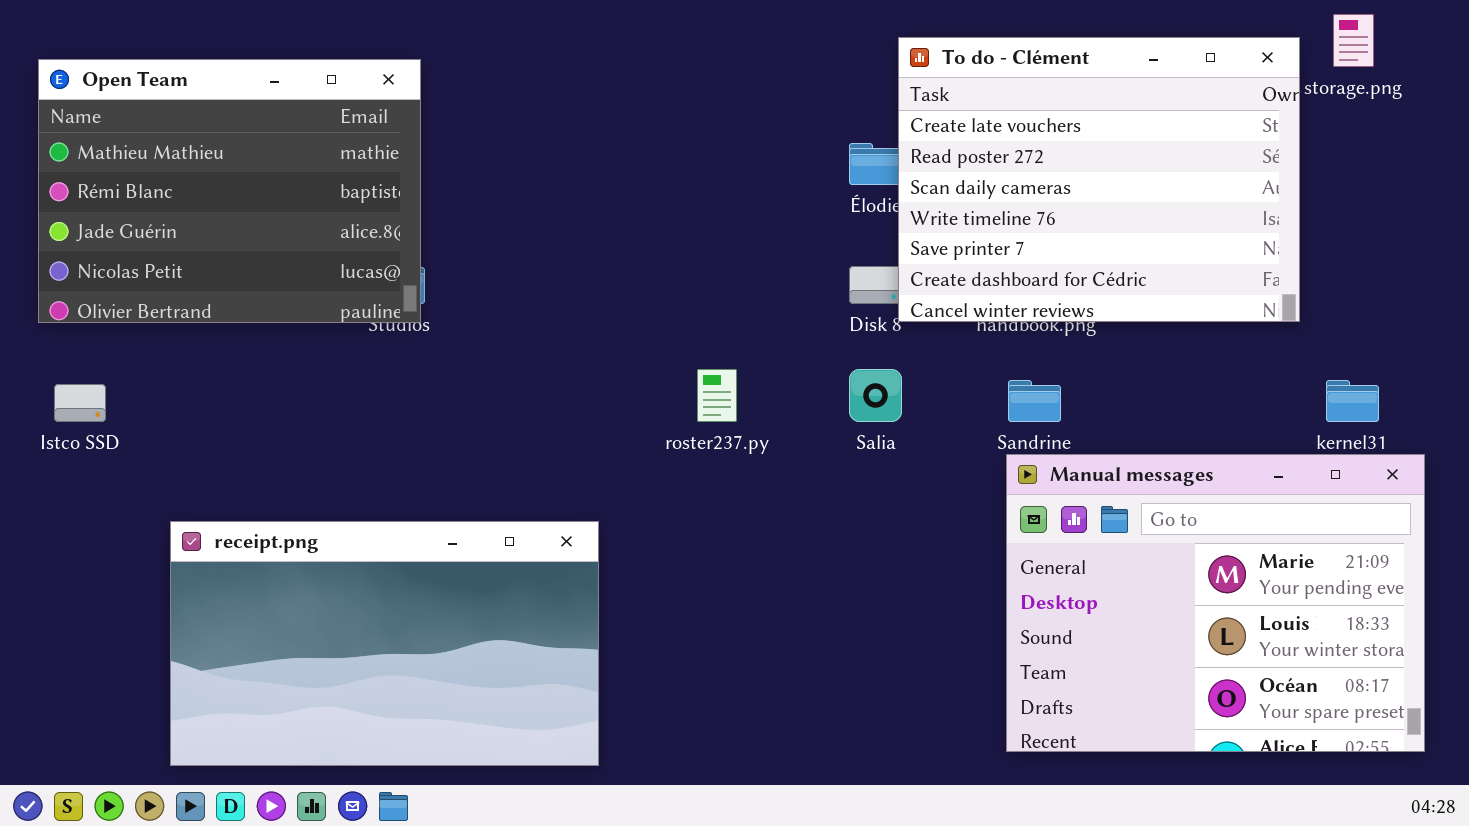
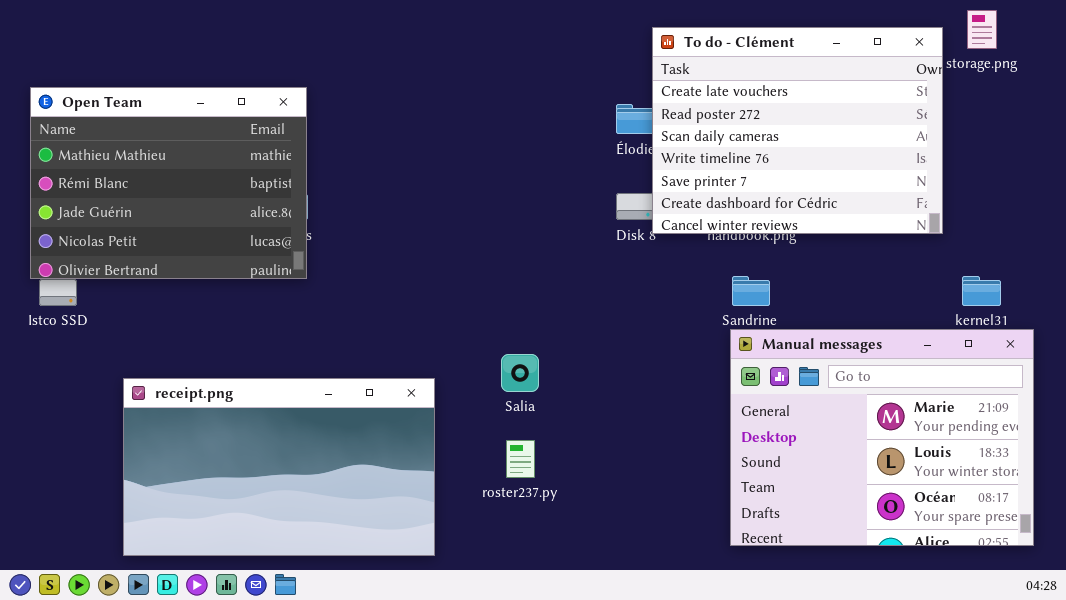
Open Team: [38,59,421,323] -> [30,87,307,279], moved
roster237.py: [697,369,737,422] -> [506,440,535,478], moved
Salia: [849,369,902,422] -> [501,354,539,392], moved

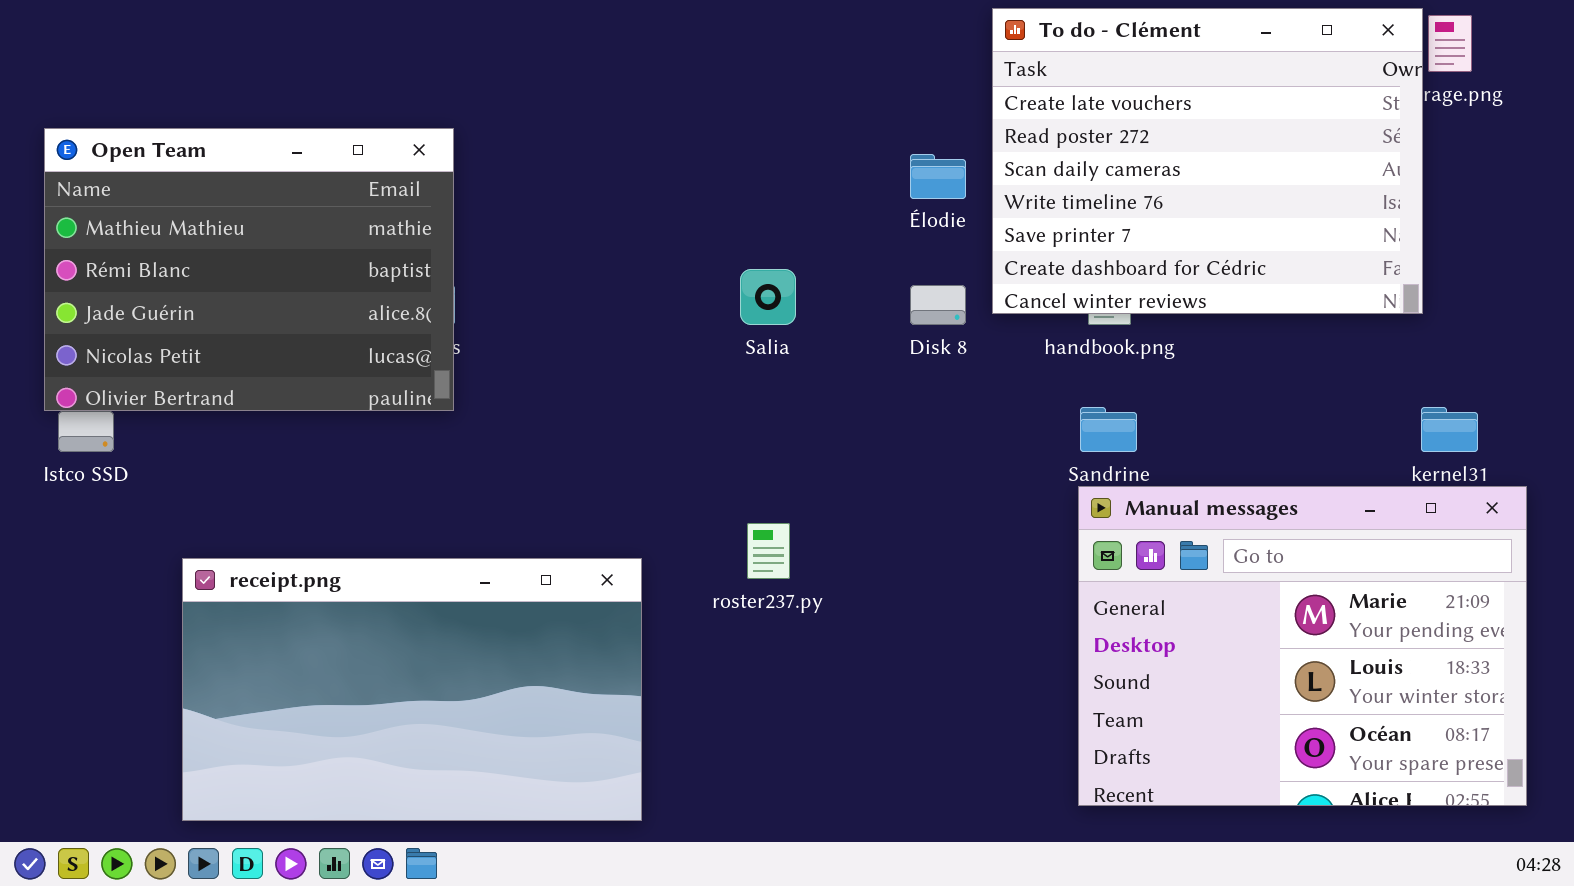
To do - Clément: [652,27,943,234] -> [992,8,1423,314], moved
Salia: [501,354,539,392] -> [740,269,796,325], moved
roster237.py: [506,440,535,478] -> [747,523,790,579], moved

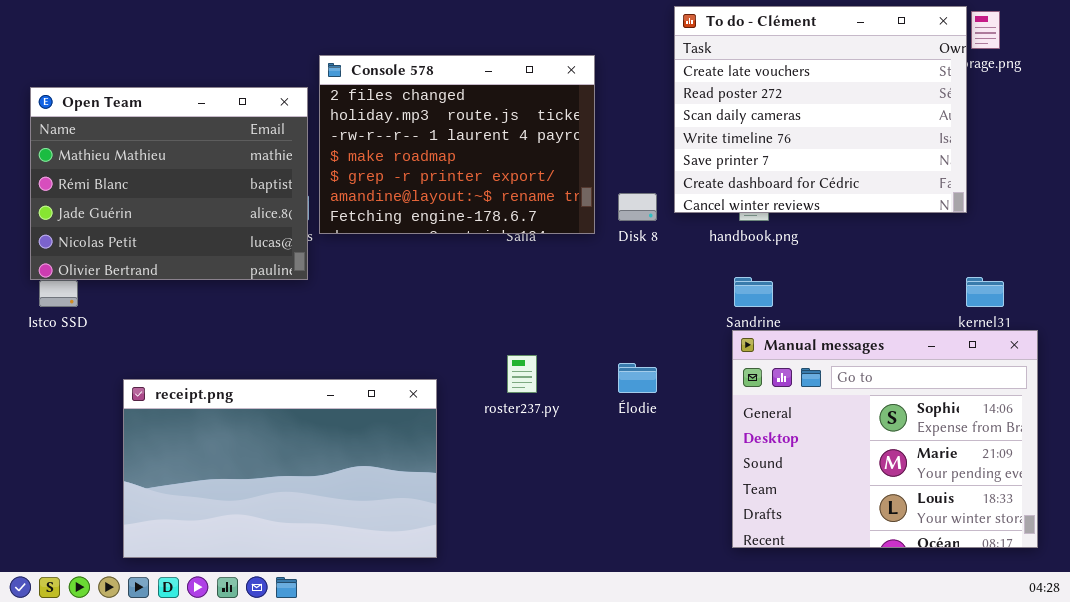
Console 578: none -> [319,55,595,234], opened
Élodie: [910,154,966,199] -> [618,363,657,393], moved
Manual messages: [1078,486,1527,806] -> [732,330,1038,548], scrolled up 1 row

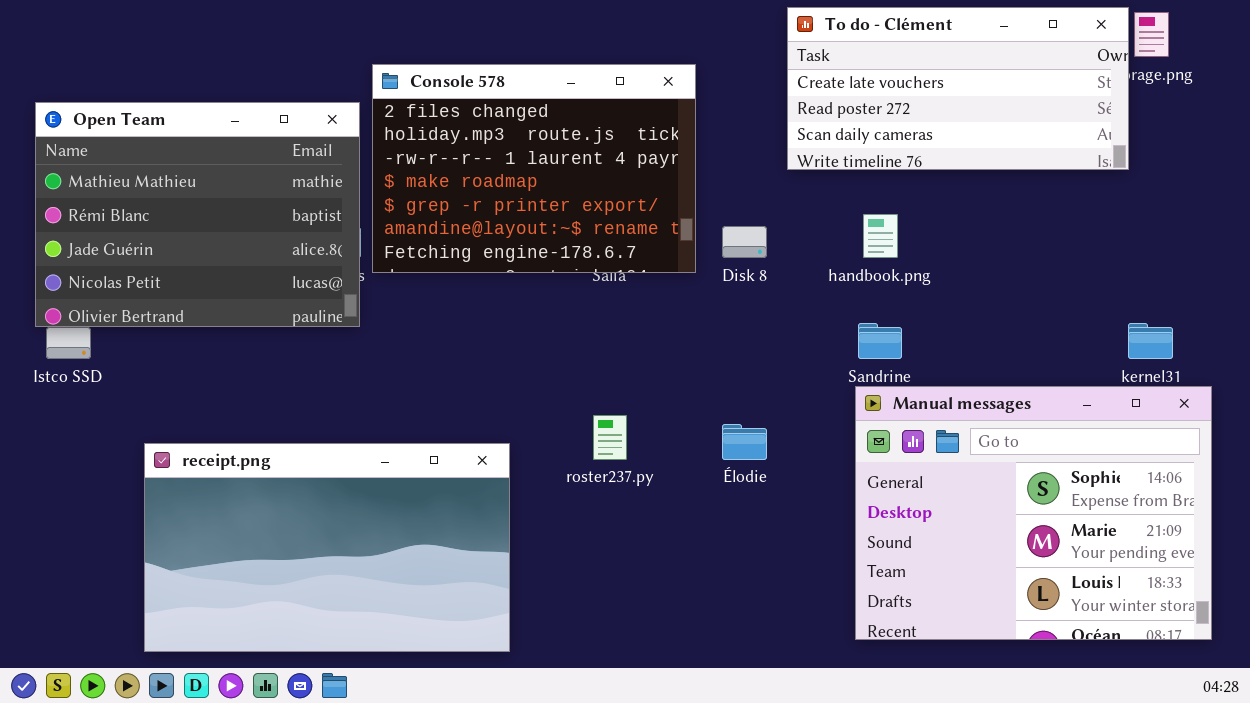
To do - Clément: [674,6,967,213] -> [787,7,1129,170], resized

